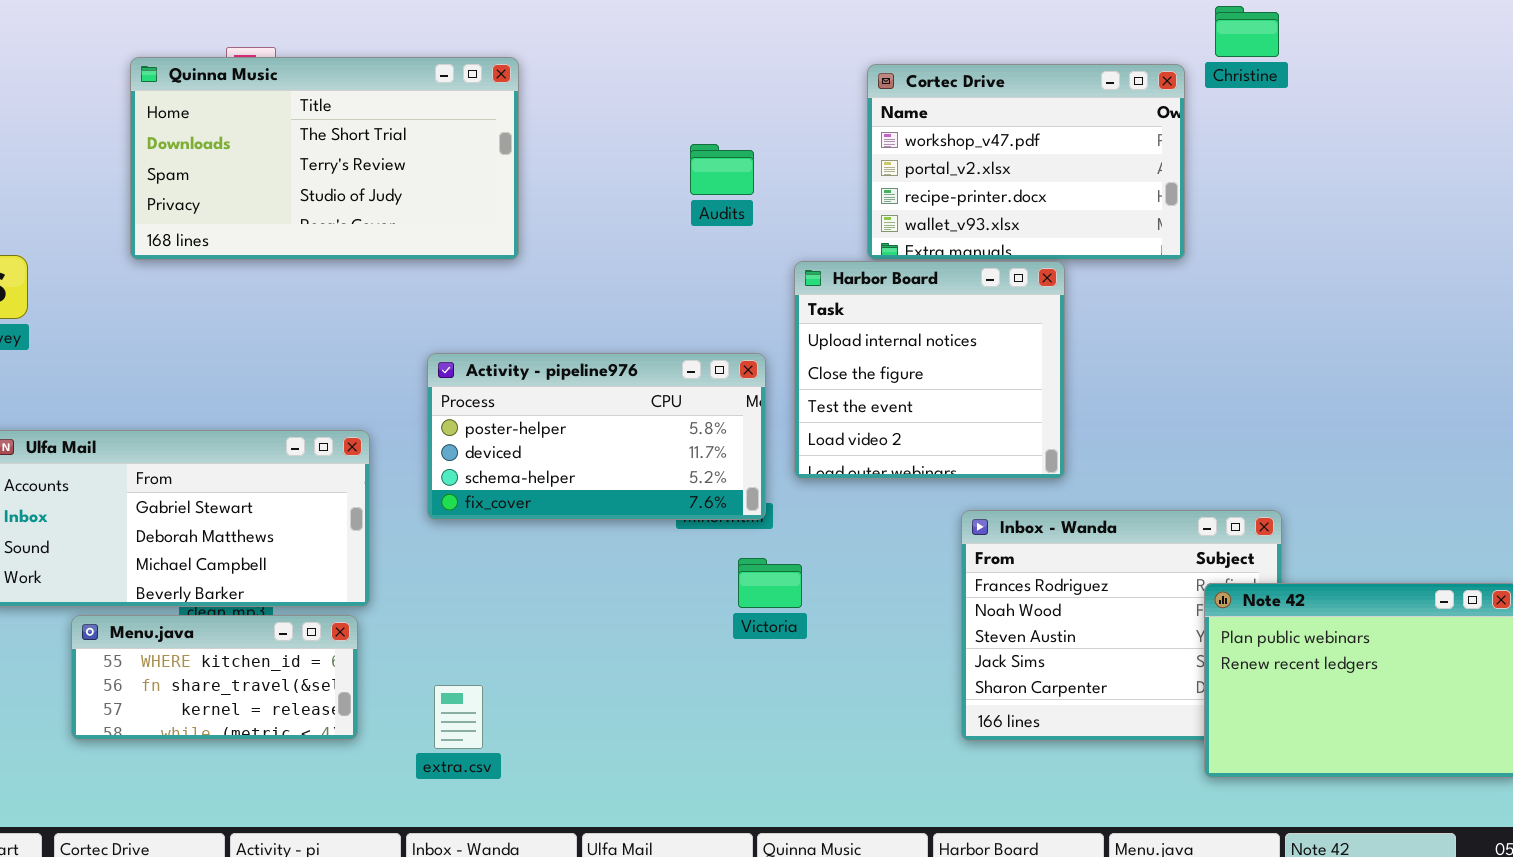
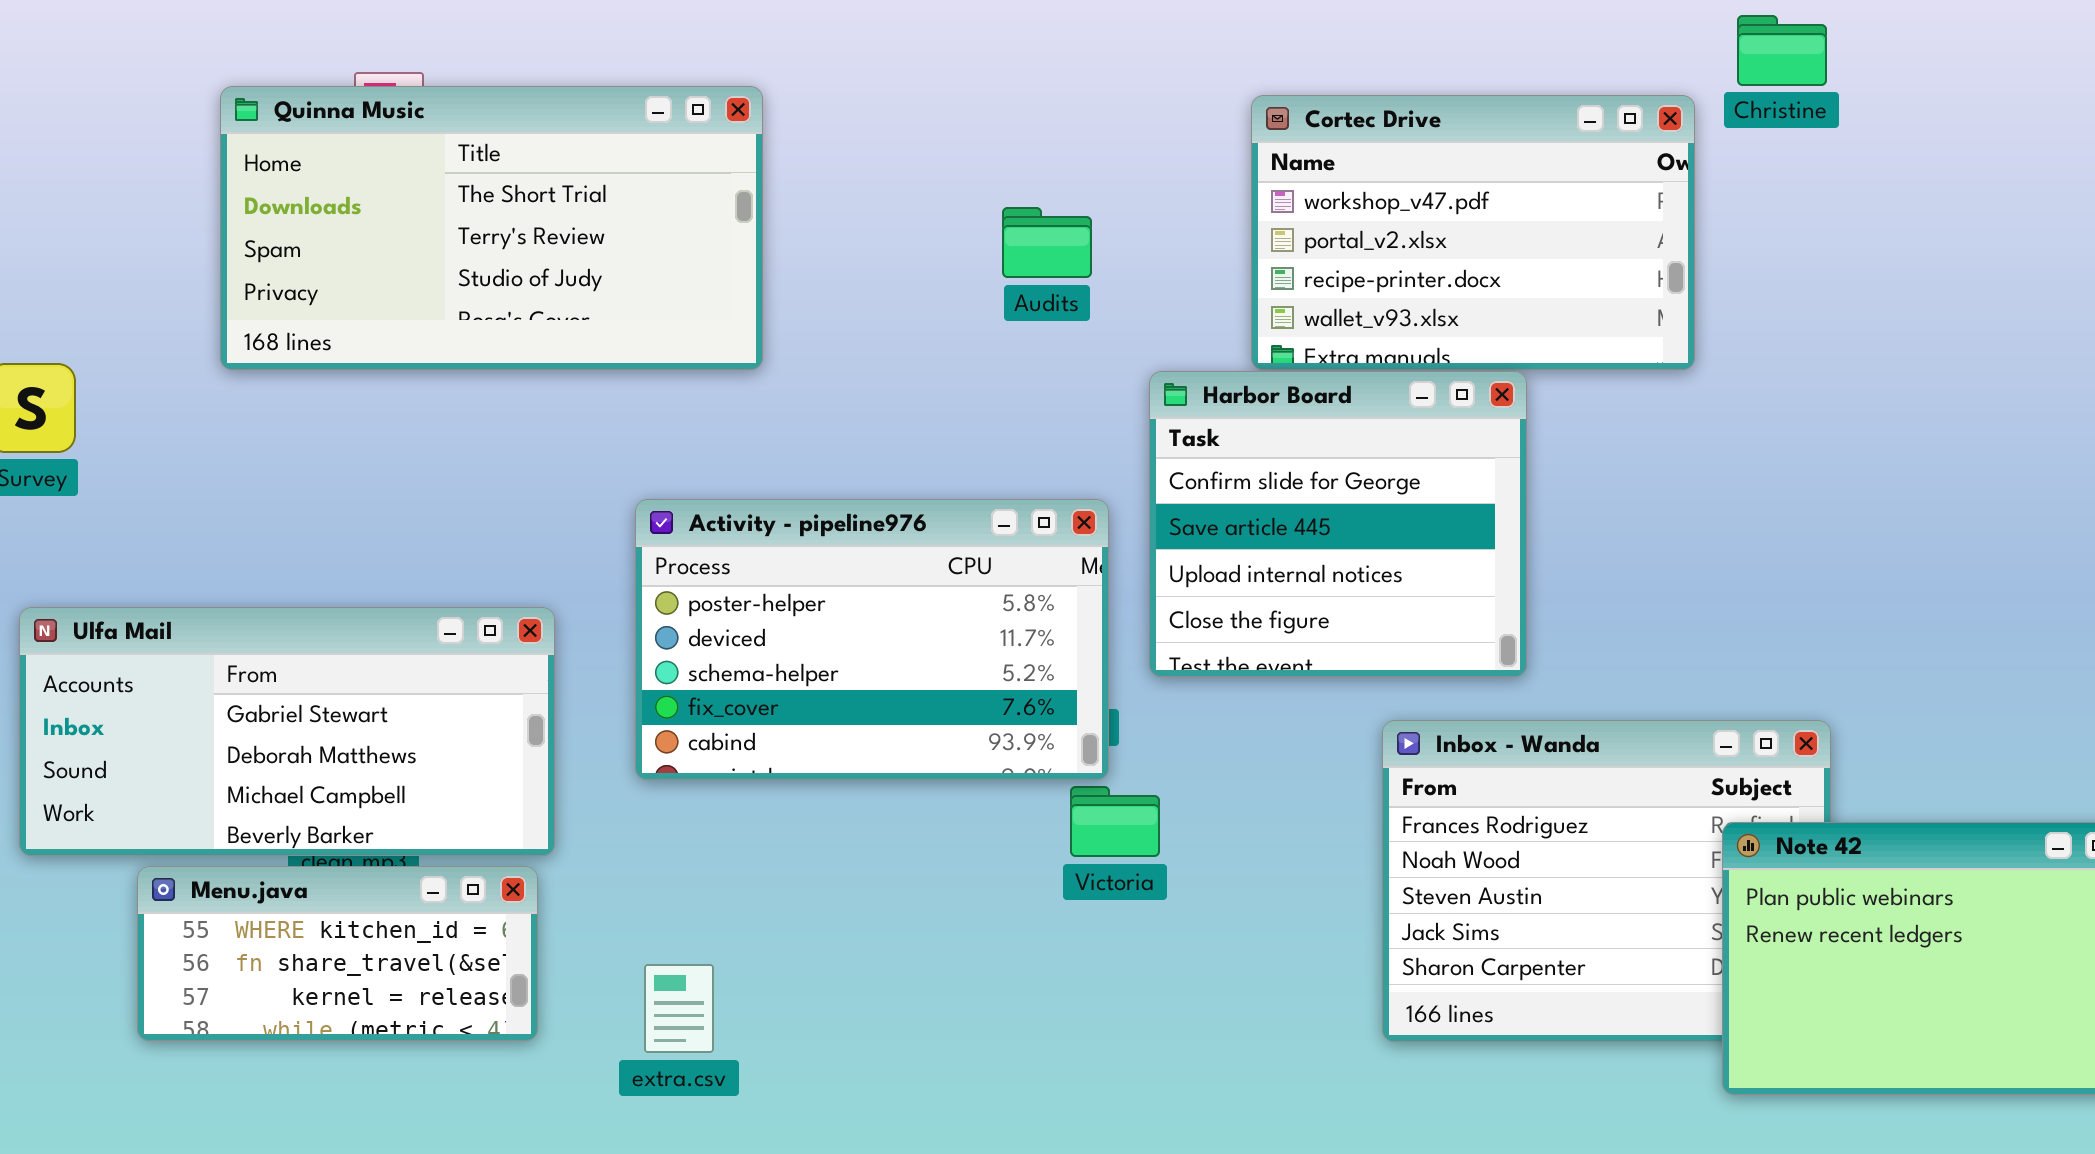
Harbor Board: [794,261,1065,479] -> [1149,371,1527,677], scrolled up 2 rows
Activity - pipeline976: [427,353,766,520] -> [635,499,1109,780], resized

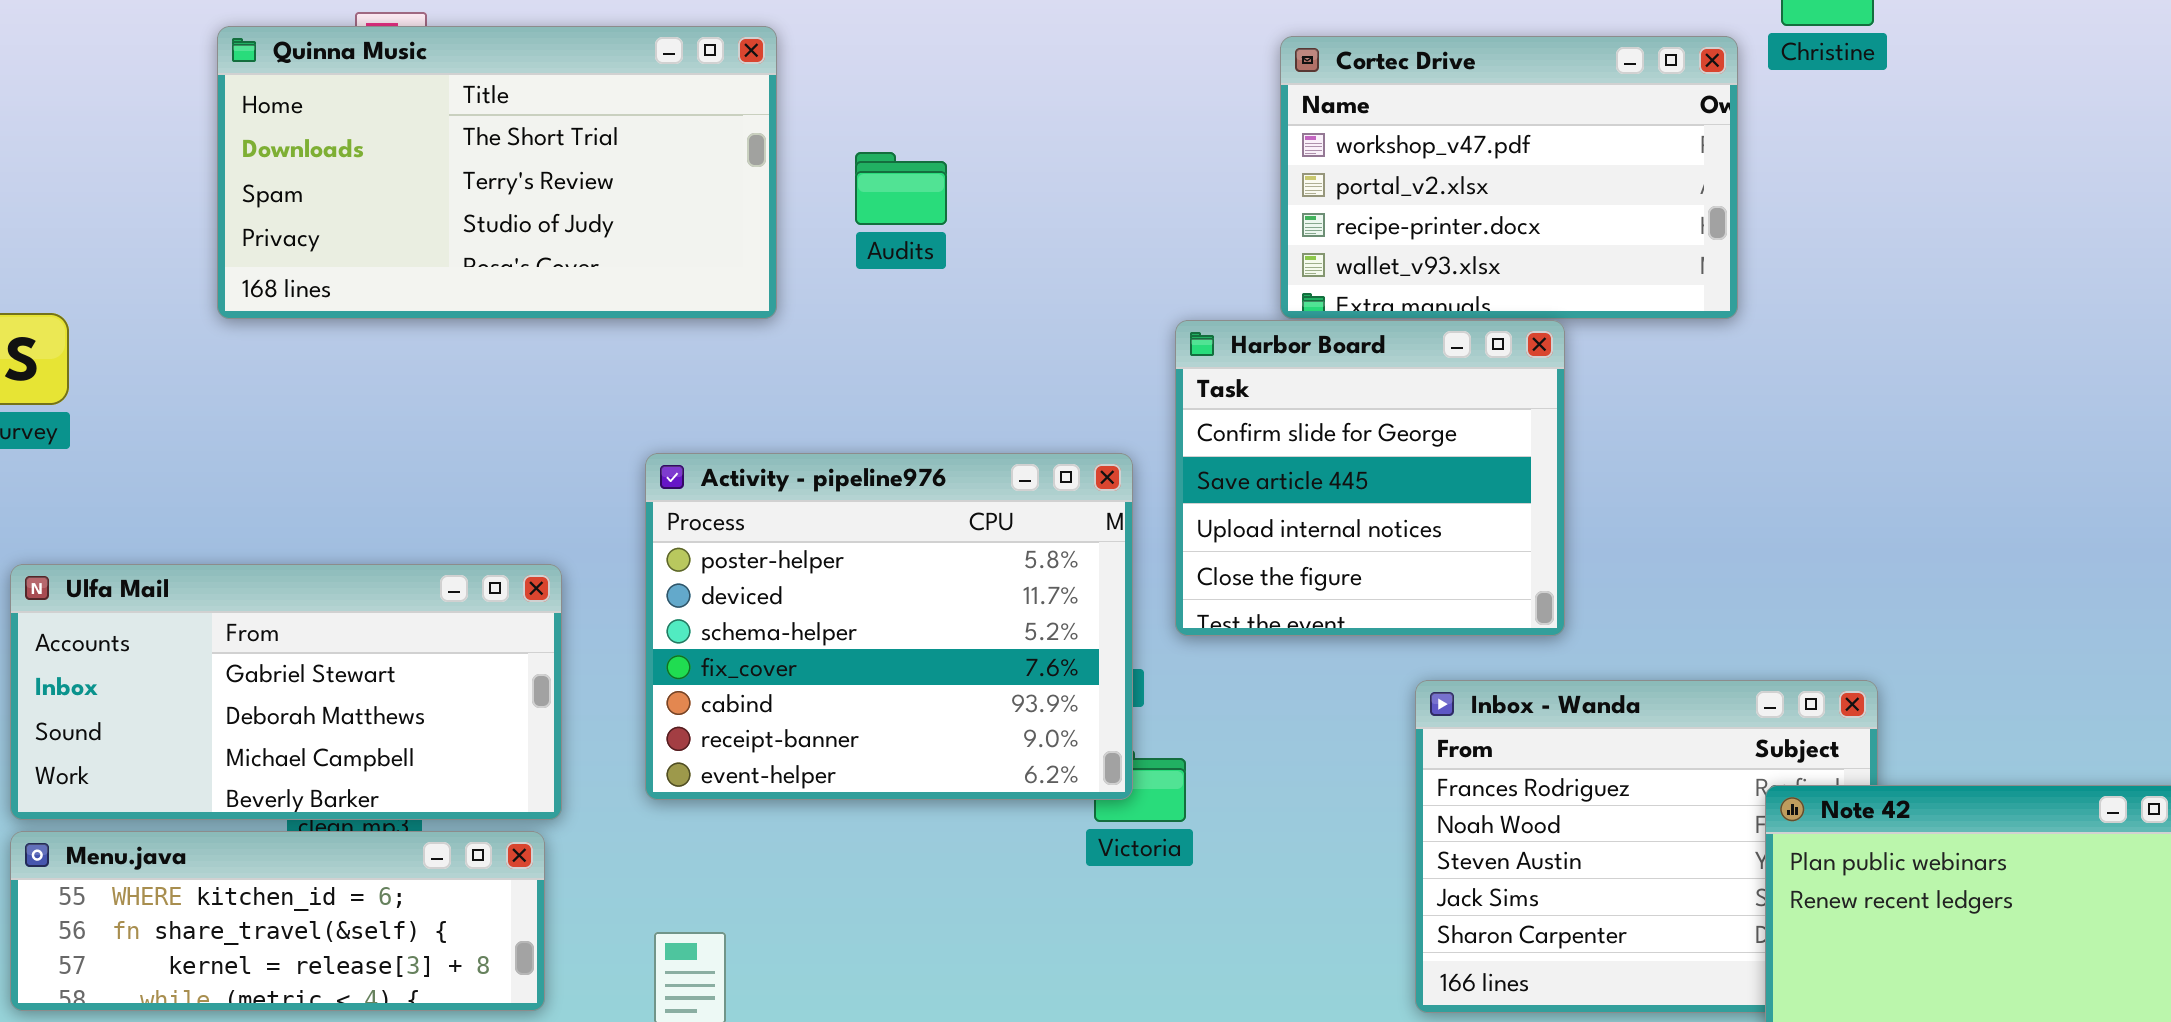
Audits: [1002,207,1092,278] -> [855,152,947,225], moved
Activity - pipeline976: [635,499,1109,780] -> [645,453,1133,800], resized
Menu.java: [137,866,538,1041] -> [10,831,545,1011], resized

